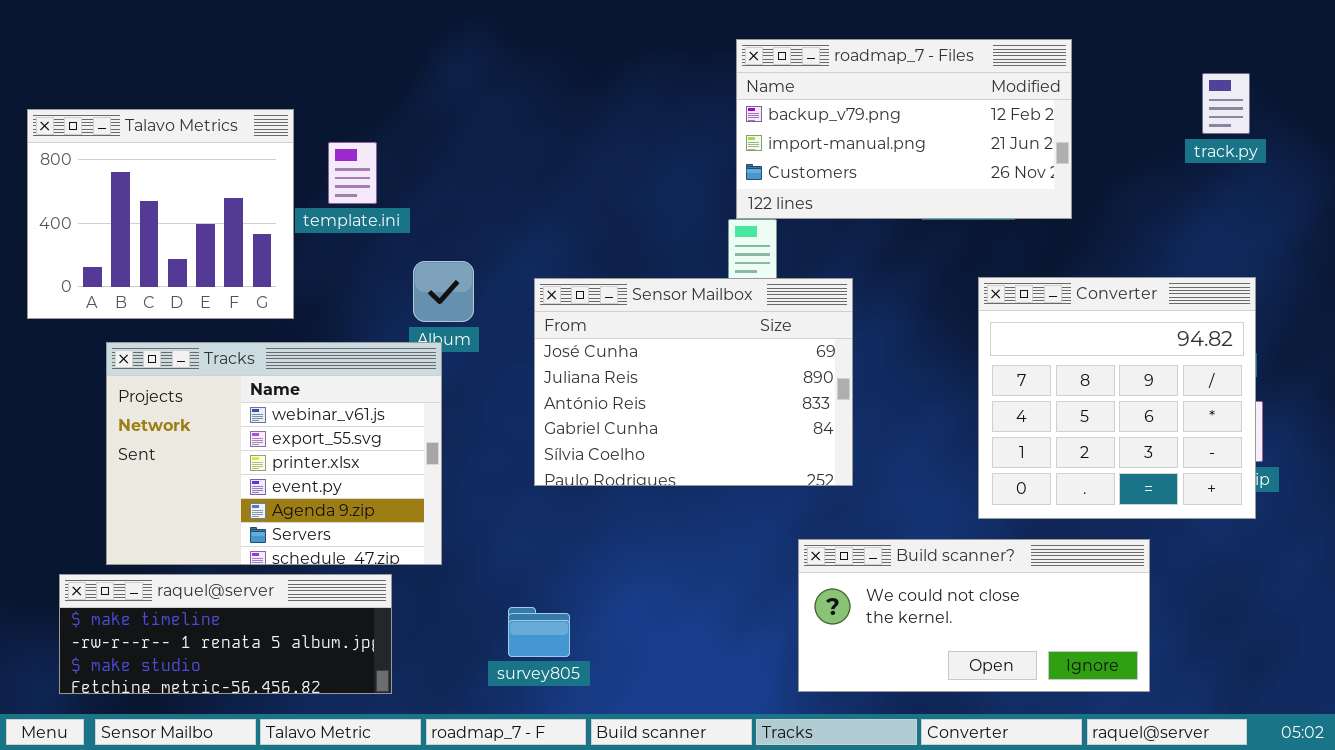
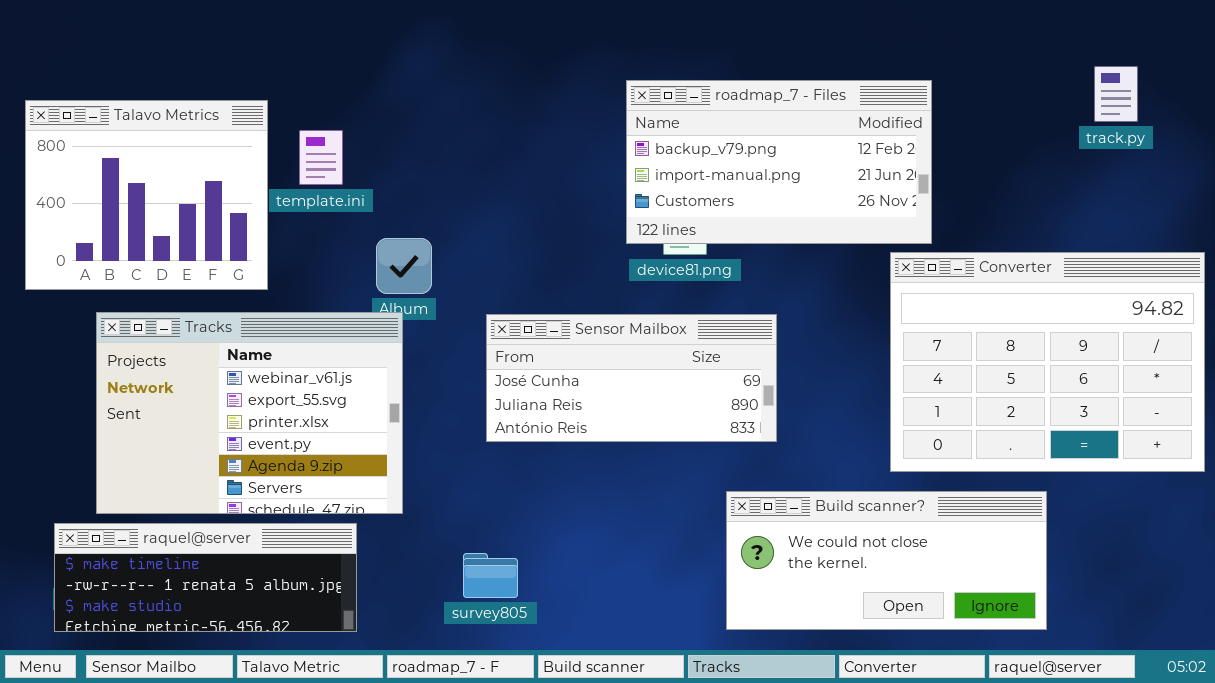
roadmap_7 - Files: [736,39,1072,219] -> [626,80,932,244], moved
Converter: [978,277,1256,519] -> [890,252,1205,472], resized
Sensor Mailbox: [534,278,853,486] -> [486,314,777,442], resized

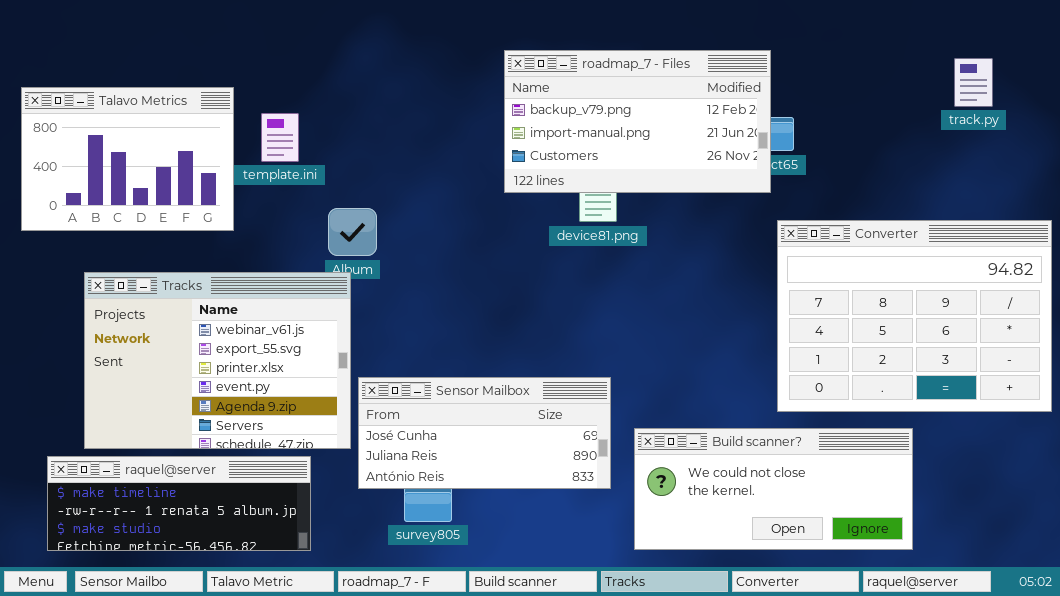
roadmap_7 - Files: [626,80,932,244] -> [504,50,771,193], moved
Talavo Metrics: [25,100,268,290] -> [21,87,234,231], resized
Sensor Mailbox: [486,314,777,442] -> [358,377,611,489], moved

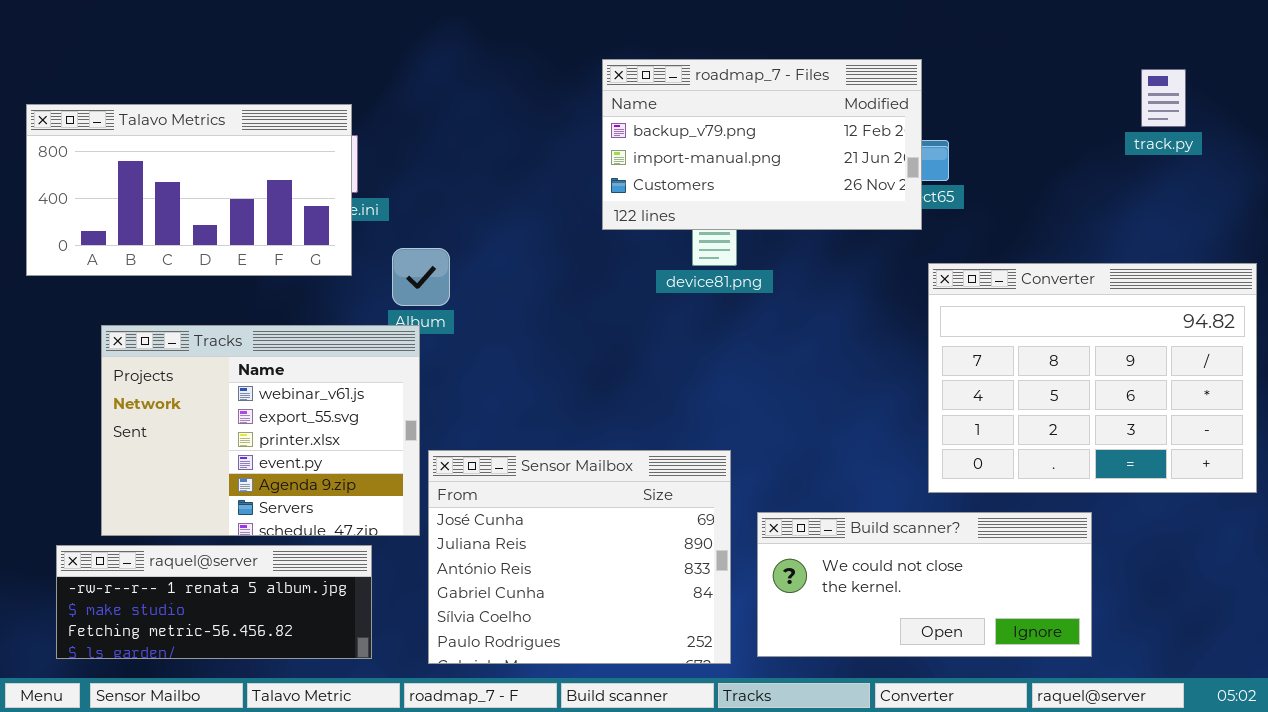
Talavo Metrics: [21,87,234,231] -> [26,104,352,276], resized
Sensor Mailbox: [358,377,611,489] -> [428,450,731,664], resized
raquel@server: [47,456,311,551] -> [56,545,372,659], scrolled down 1 row

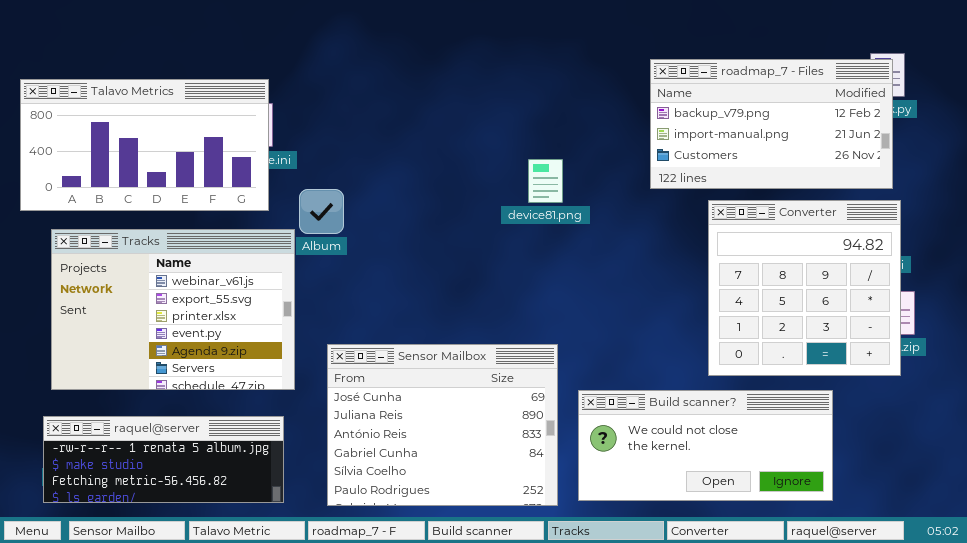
roadmap_7 - Files: [602,59,922,230] -> [650,59,893,189], moved
Converter: [928,263,1257,493] -> [708,200,901,376], resized
Tracks: [101,325,420,536] -> [51,229,295,390], moved

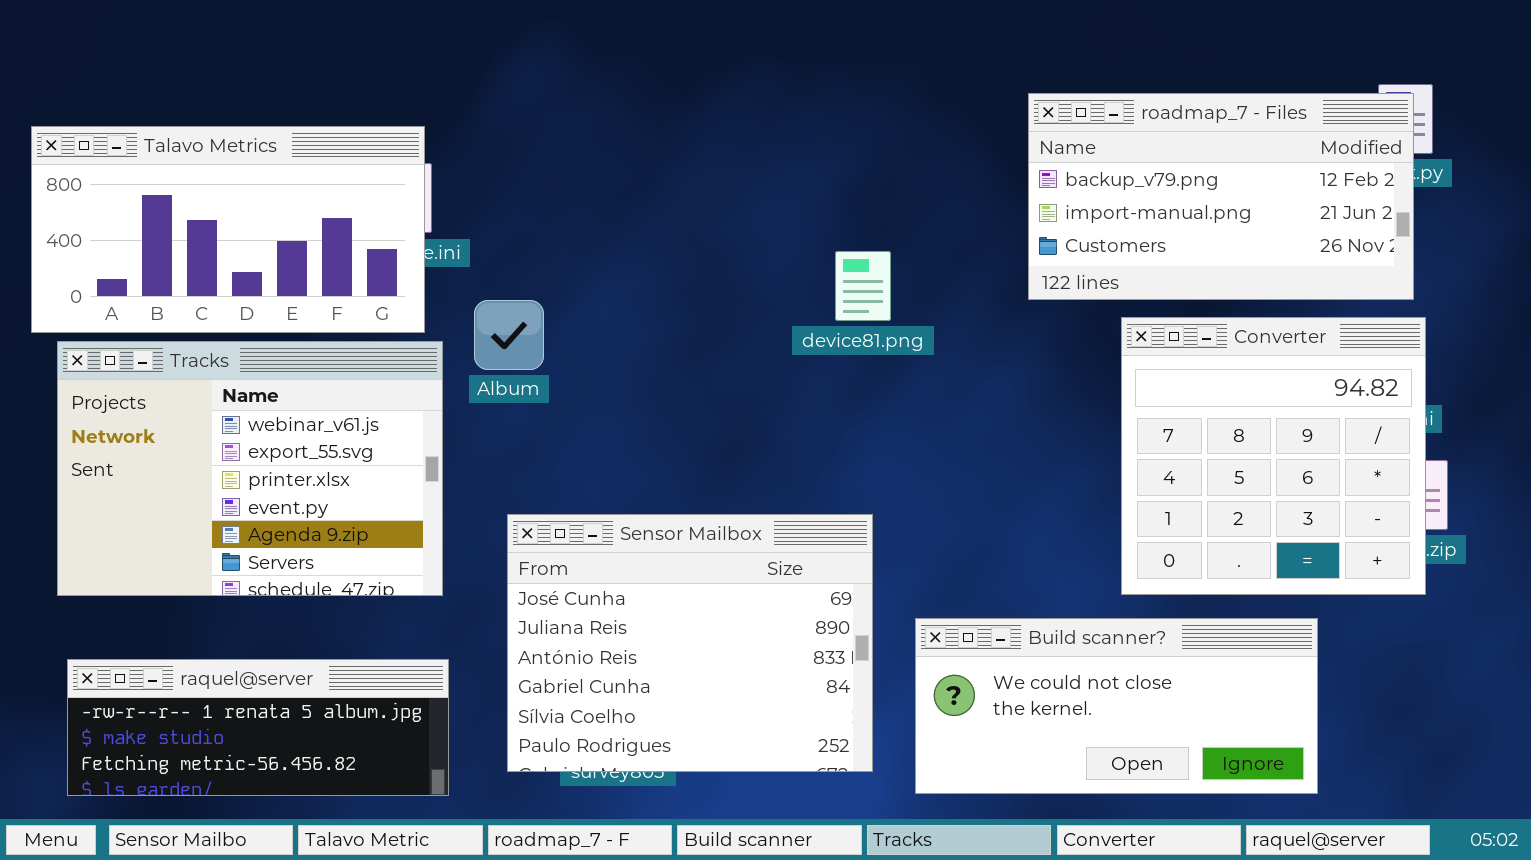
Tracks: [51,229,295,390] -> [57,341,443,596], moved
Sensor Mailbox: [327,344,558,506] -> [507,514,873,772], moved

